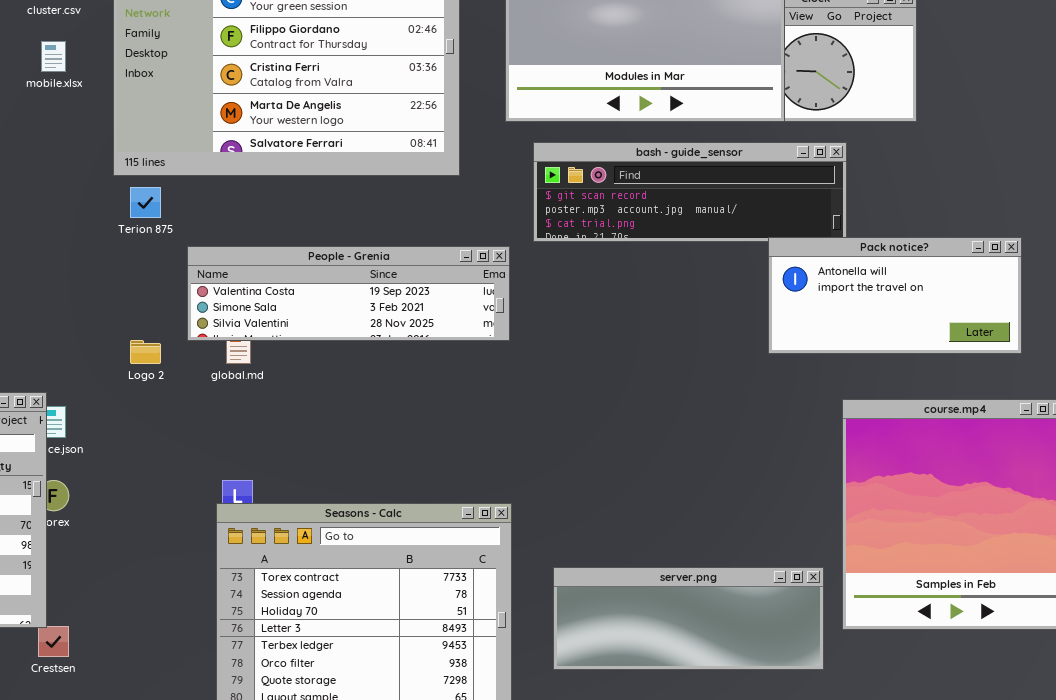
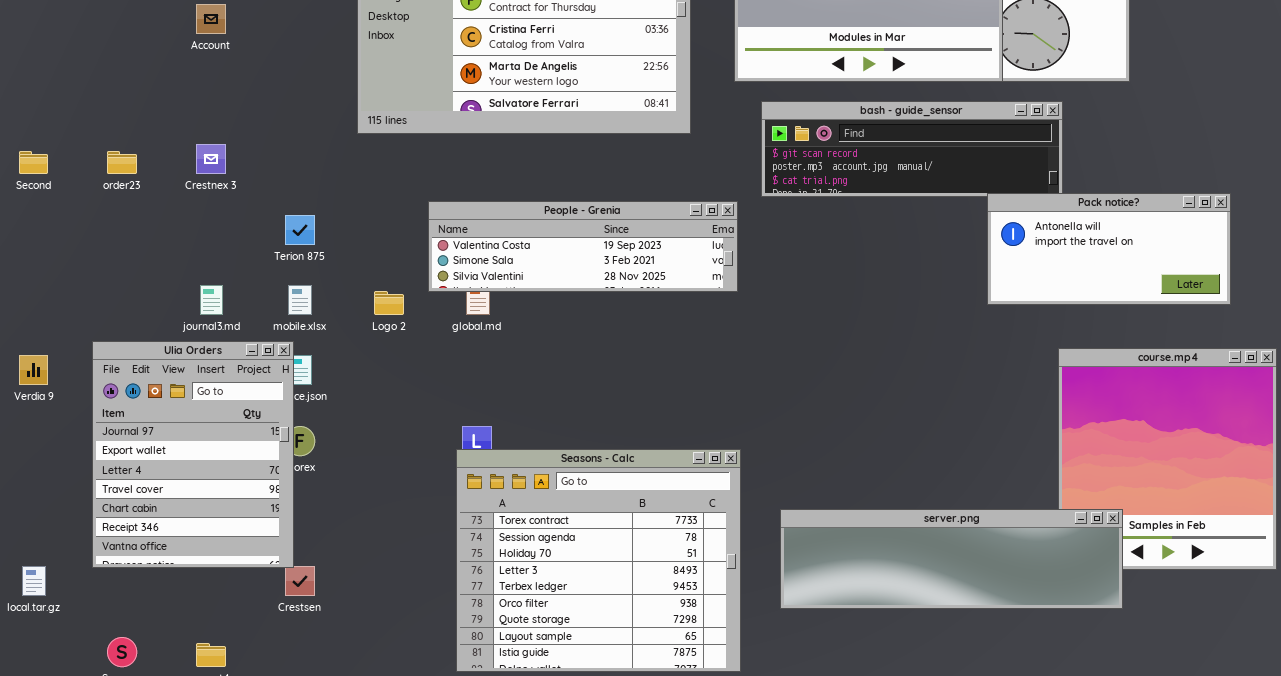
mobile.xlsx: [41,41,66,72] -> [288,285,312,315], moved
Terion 875: [130,187,161,218] -> [285,215,315,245], moved
server.png: [553,567,824,670] -> [780,509,1123,609], resized

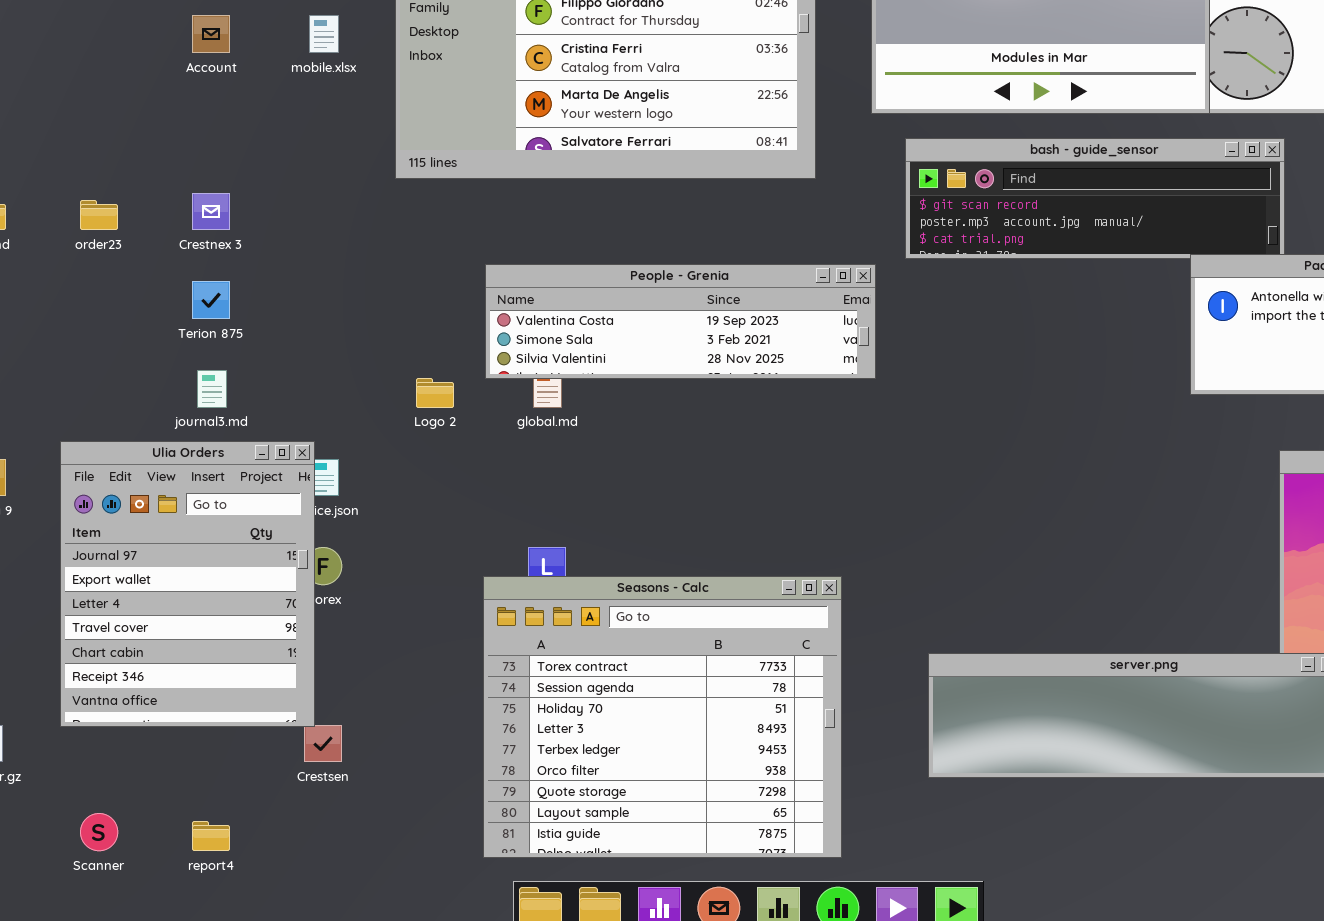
Terion 875: [285,215,315,245] -> [192,281,230,319], moved
mobile.xlsx: [288,285,312,315] -> [309,15,339,53], moved
Seasons - Calc: [456,449,741,672] -> [483,576,842,858], moved

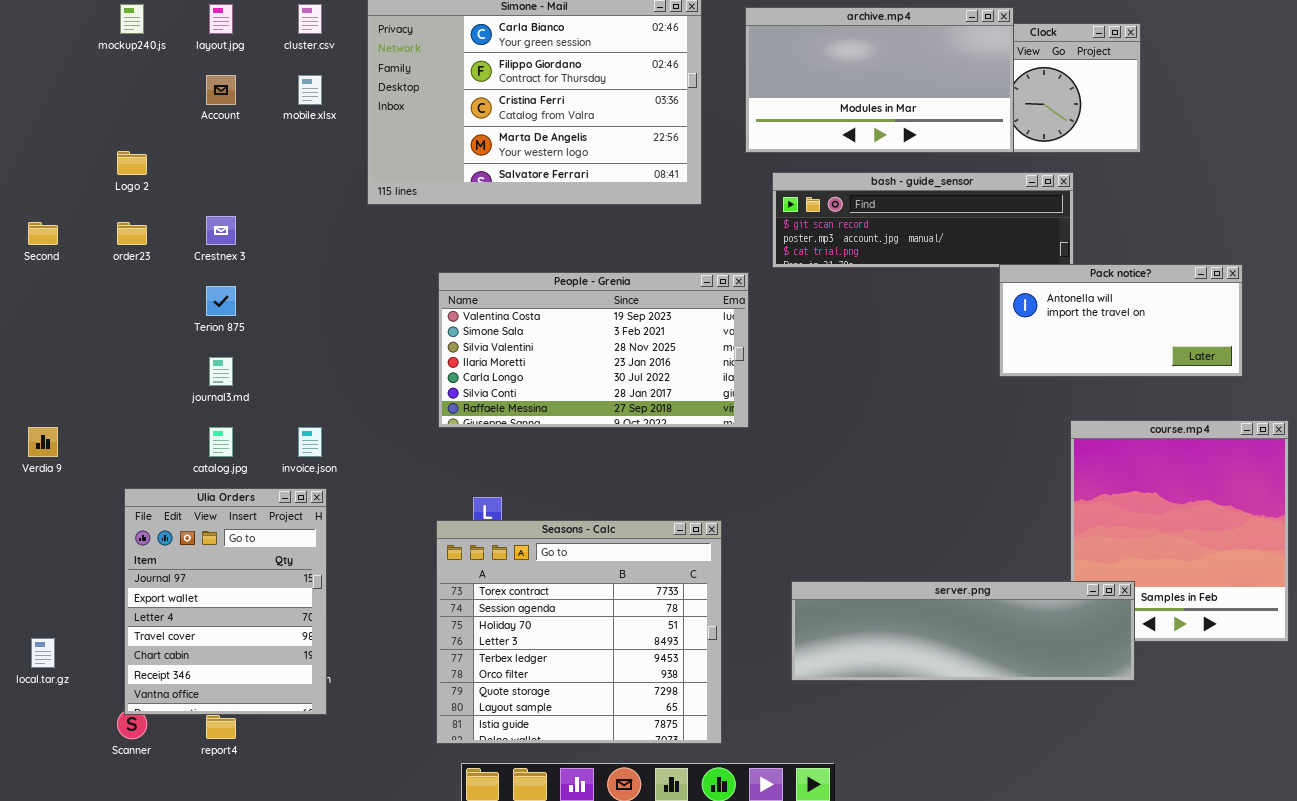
People - Grenia: [485,264,876,379] -> [438,272,749,428], resized
Logo 2: [416,378,454,408] -> [117,151,147,175], moved
Ulia Orders: [60,441,315,727] -> [124,488,327,715], moved

